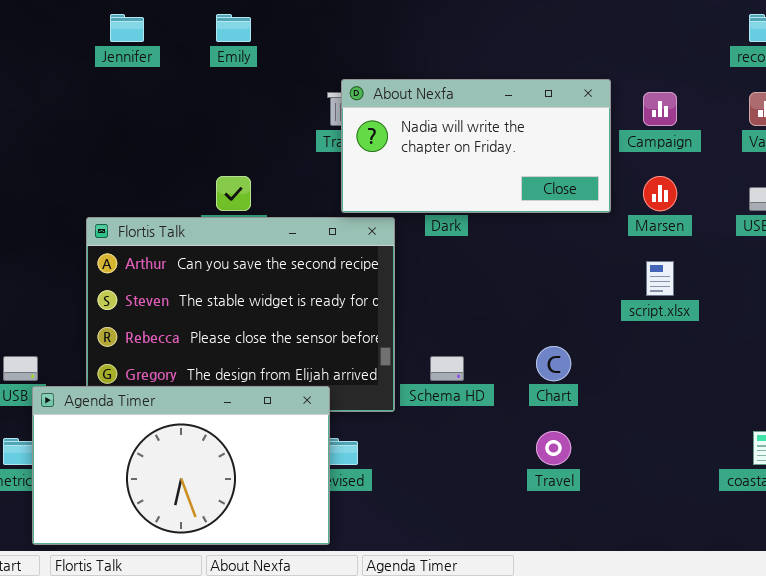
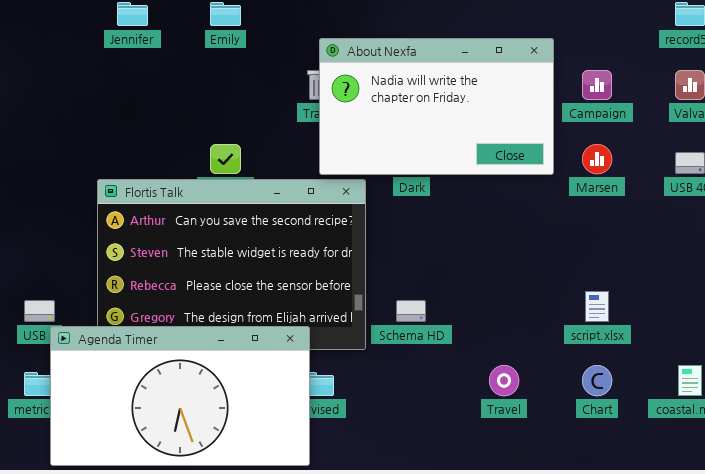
About Nexfa: [341,79,611,213] -> [319,38,554,175], resized
script.xlsx: [646,261,674,296] -> [585,291,609,322], moved
Chart: [536,346,571,381] -> [582,365,612,396], moved

